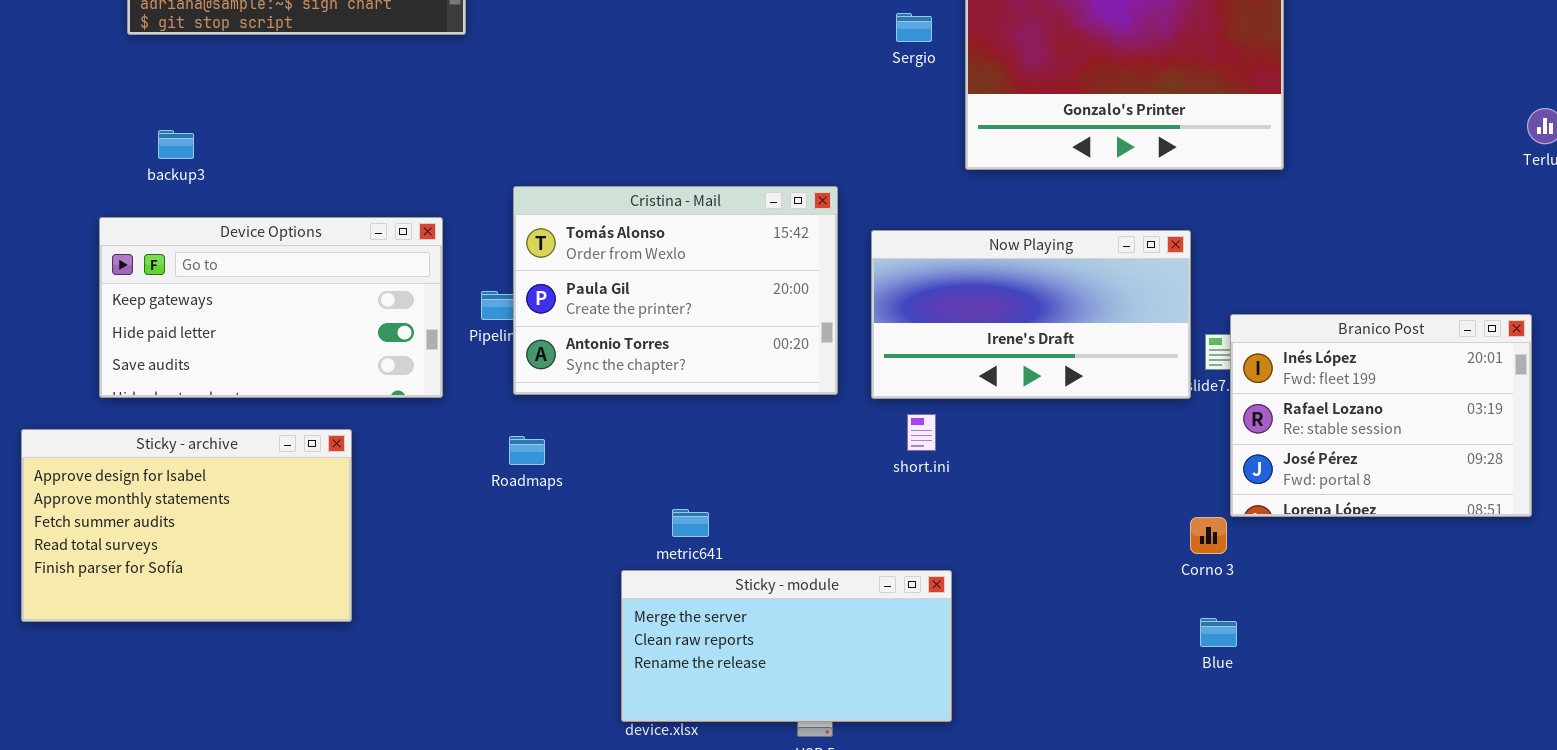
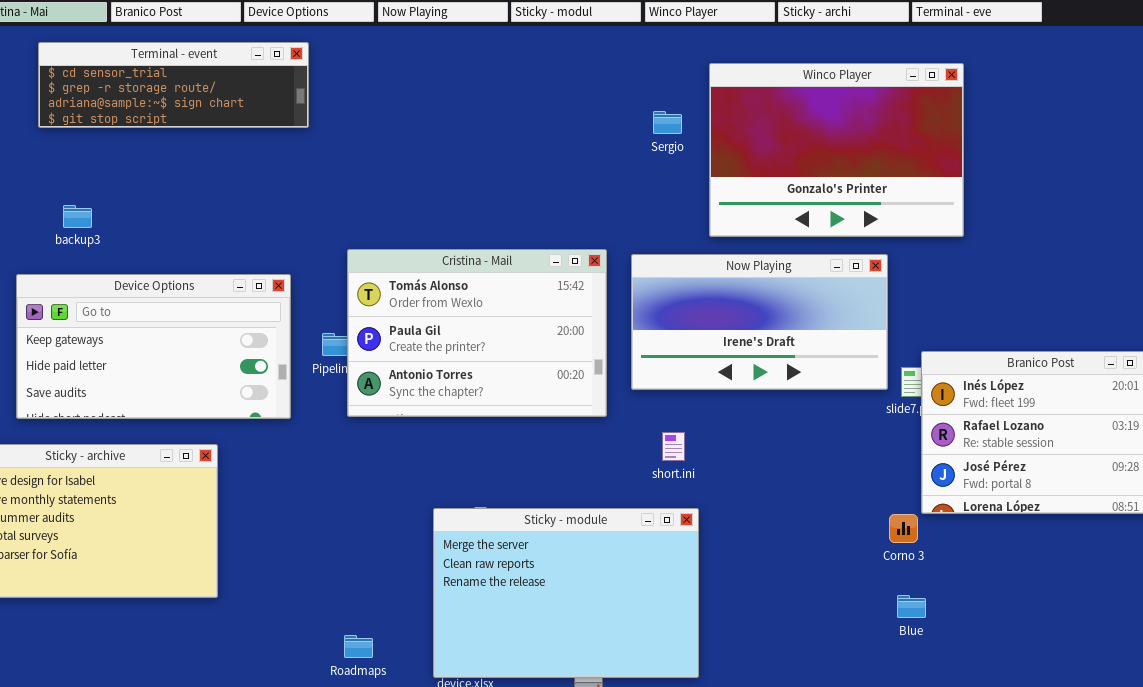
Now Playing: [871,230,1191,399] -> [631,254,888,390], moved
Roadmaps: [509,436,545,465] -> [344,635,373,658], moved
Sticky - module: [621,570,952,722] -> [433,508,699,678], resized

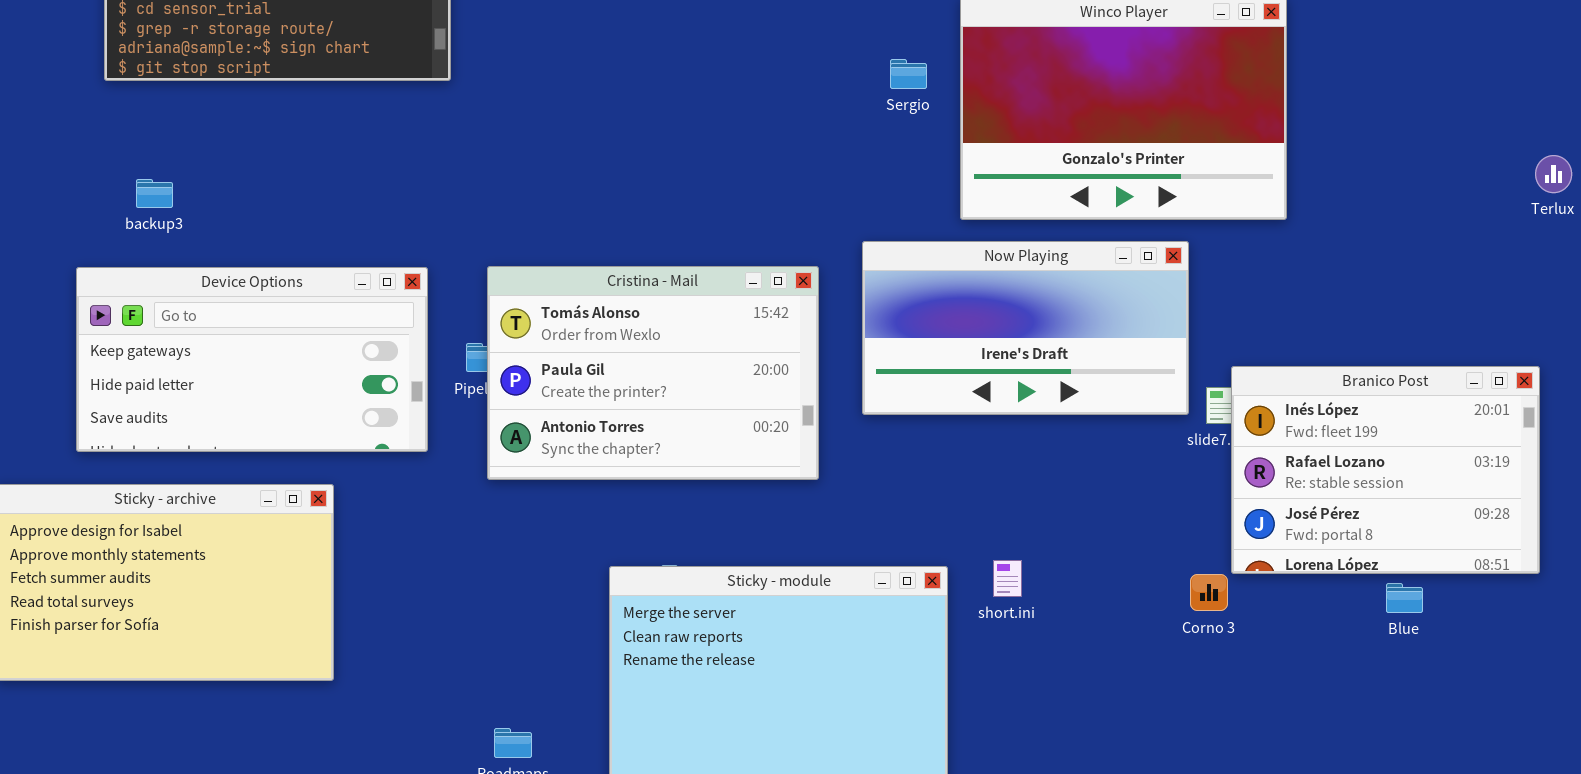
Cristina - Mail: [347,249,607,417] -> [487,266,819,480], moved
short.ini: [662,432,685,461] -> [993,560,1022,597], moved
Blue: [897,595,926,618] -> [1386,583,1423,613], moved

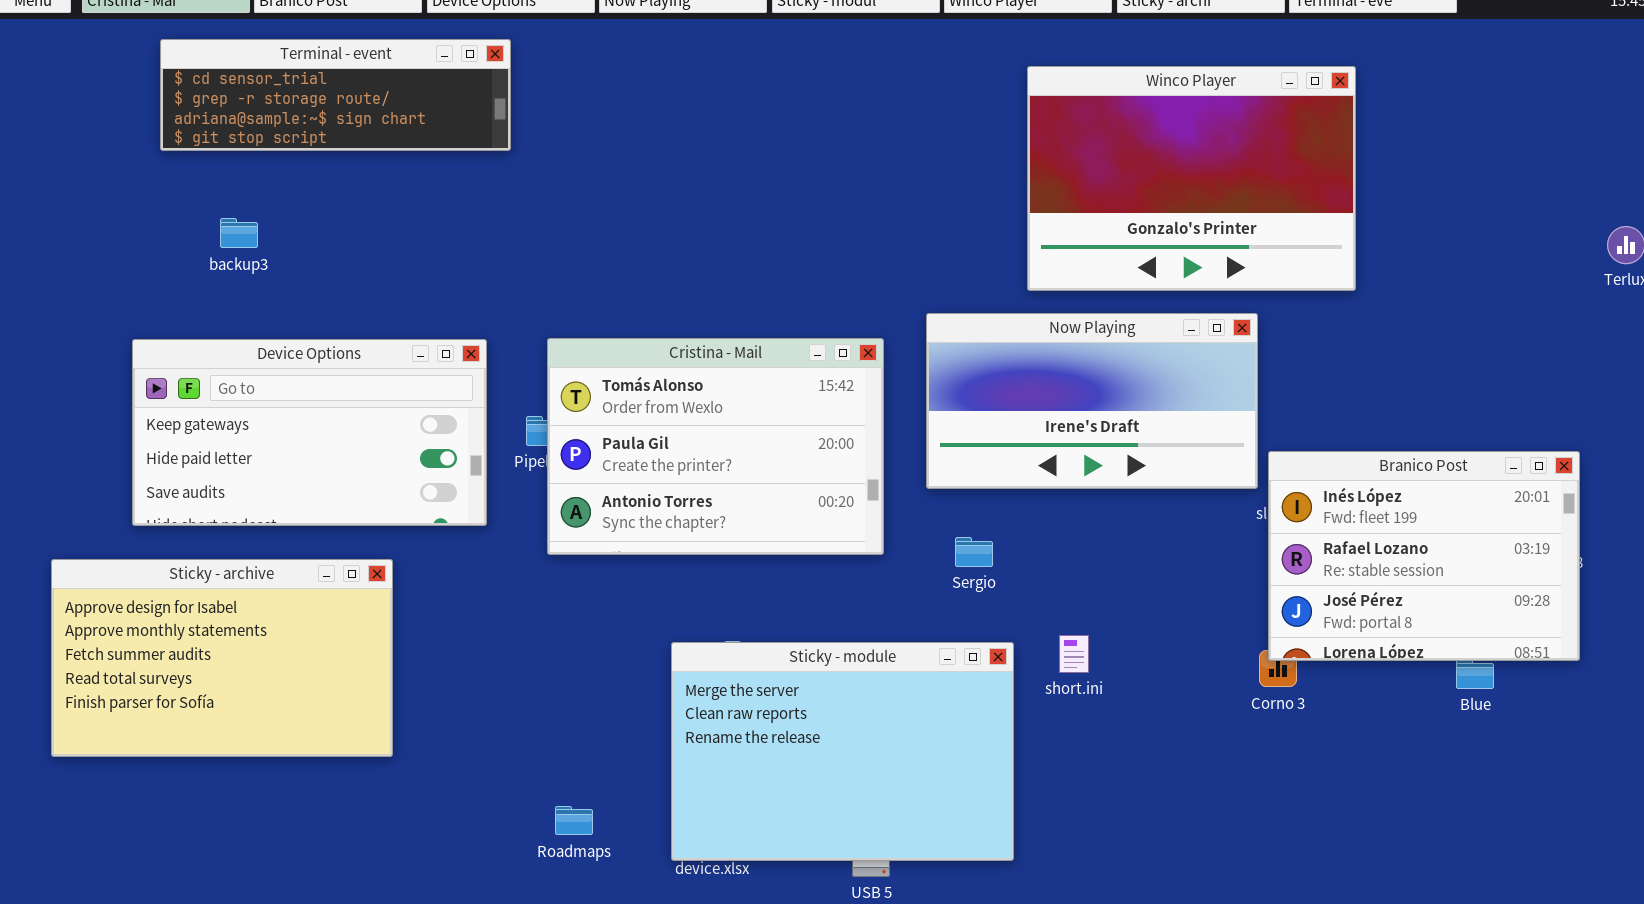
Sergio: [890,59,927,89] -> [955,537,993,567], moved
backup3: [136,179,173,208] -> [220,218,258,248], moved
Branico Post: [1231,366,1540,574] -> [1268,451,1580,661], moved

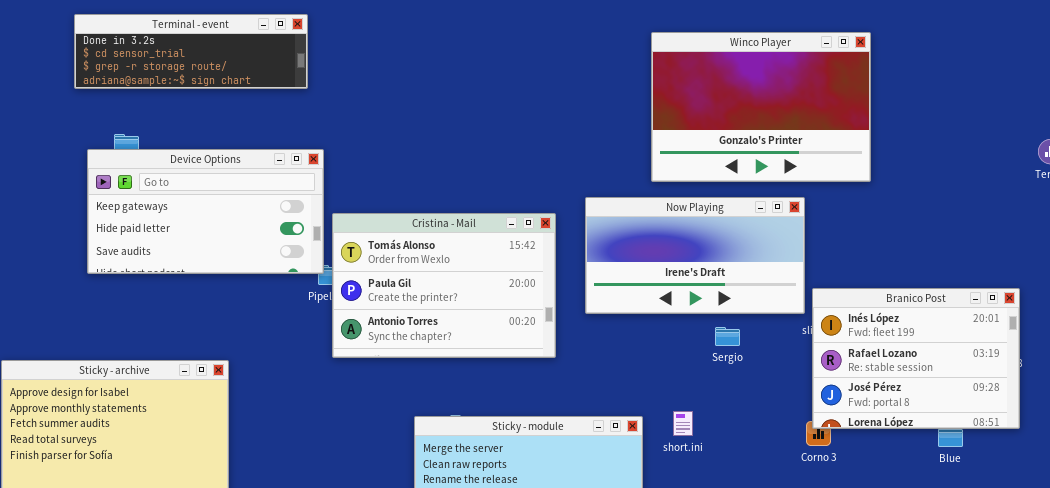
Terminal - event: [160,39,511,151] -> [74,14,308,89], scrolled up 1 row
Device Options: [132,339,487,526] -> [87,149,324,274], moved
Sergio: [955,537,993,567] -> [715,327,740,346], moved

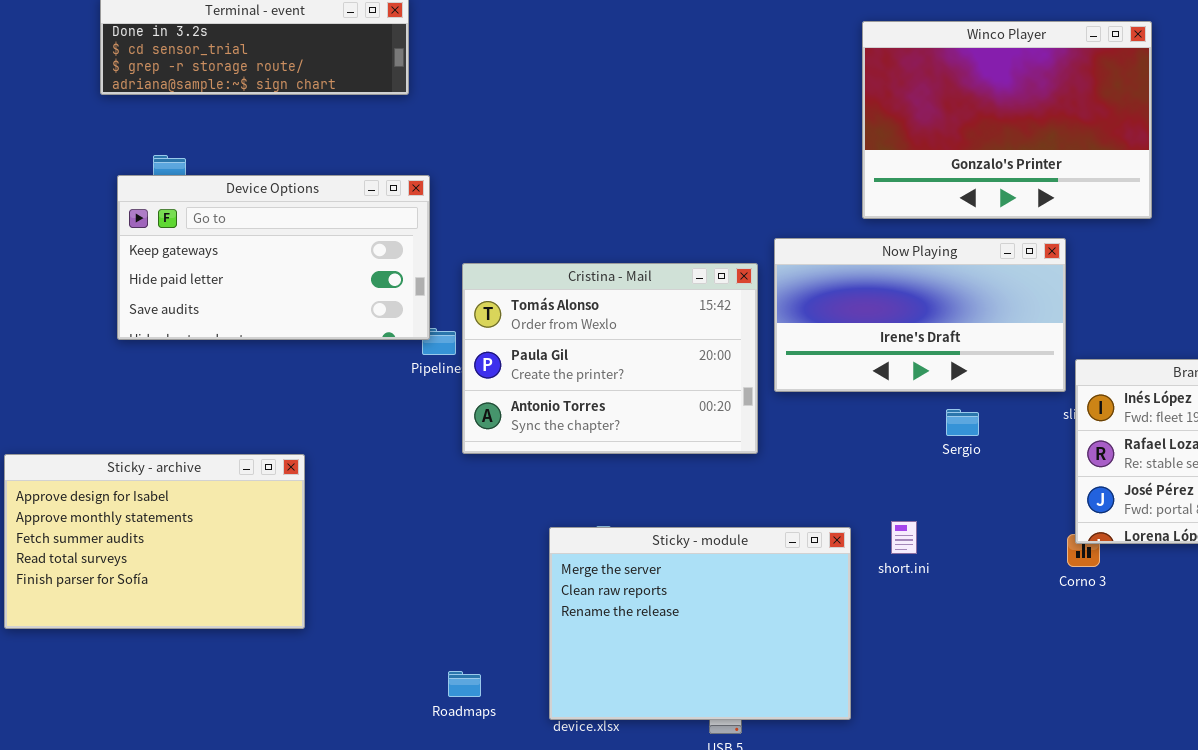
Cristina - Mail: [332,213,556,358] -> [462,263,758,454], moved

